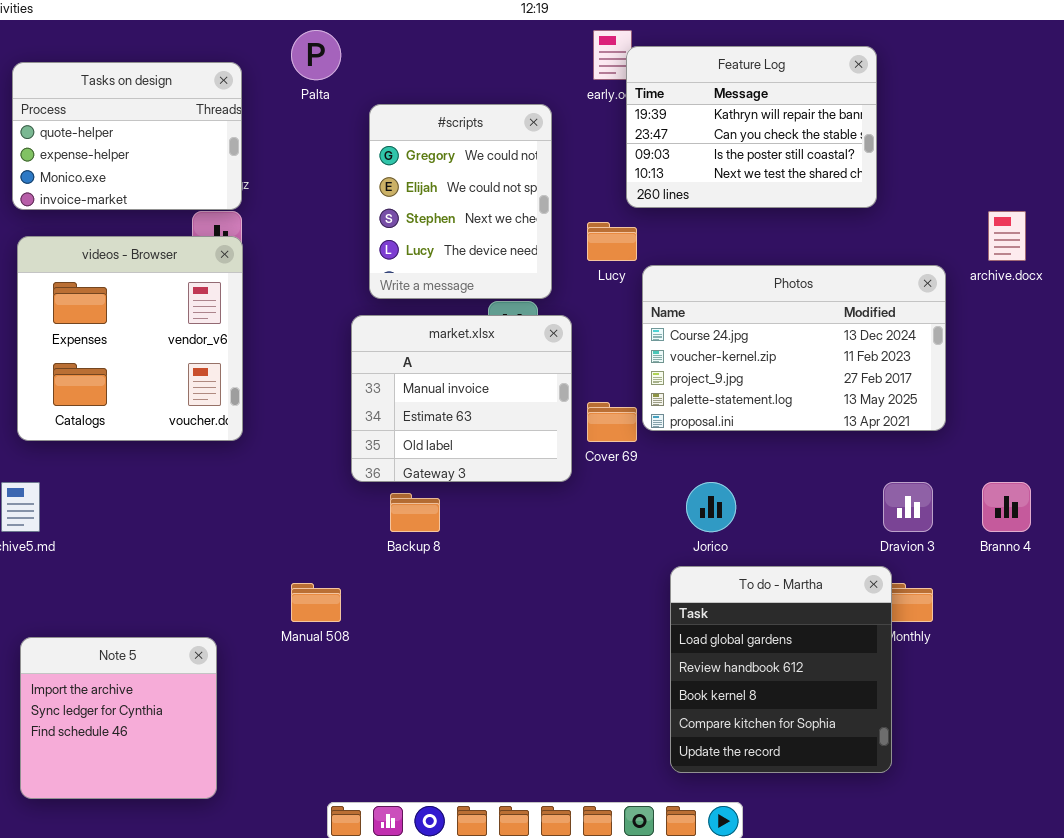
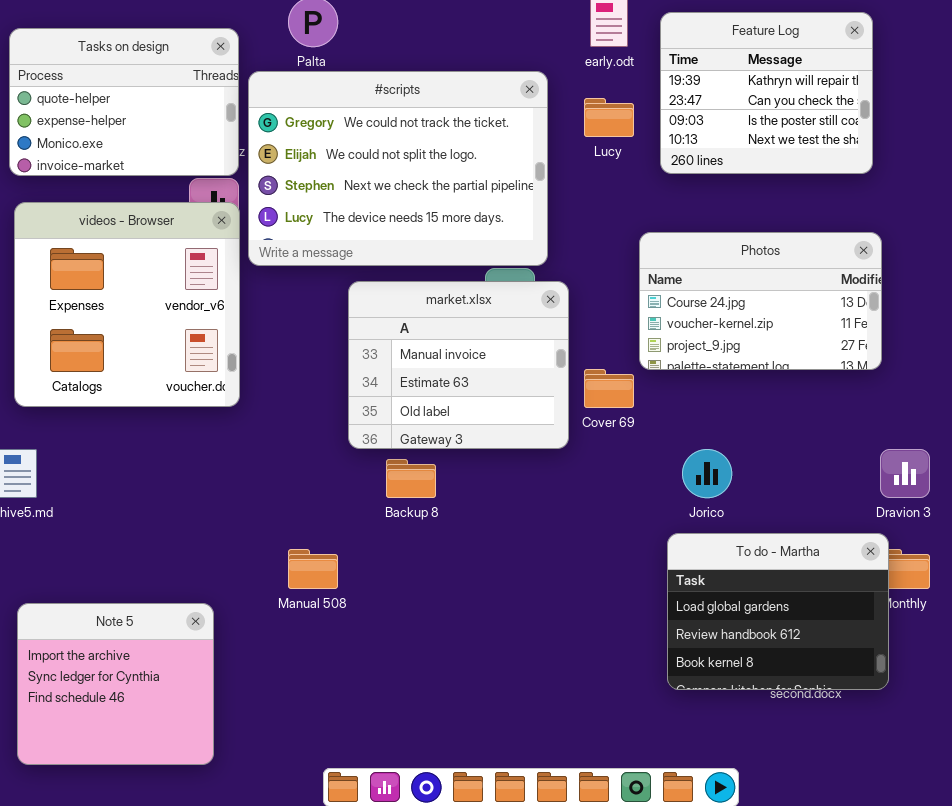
Feature Log: [626,46,877,208] -> [660,12,873,174], resized
#scripts: [369,104,552,299] -> [248,71,548,266], resized
Lucy: [587,222,637,261] -> [584,98,634,137], moved
Photos: [642,265,946,431] -> [639,232,882,370], resized
To do - Martha: [670,566,892,773] -> [667,533,889,690], resized

